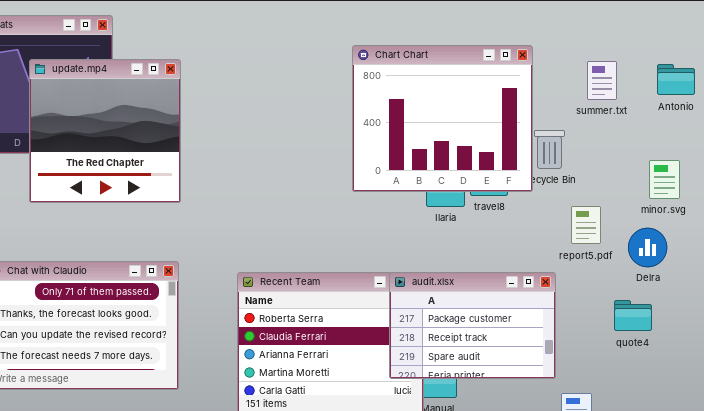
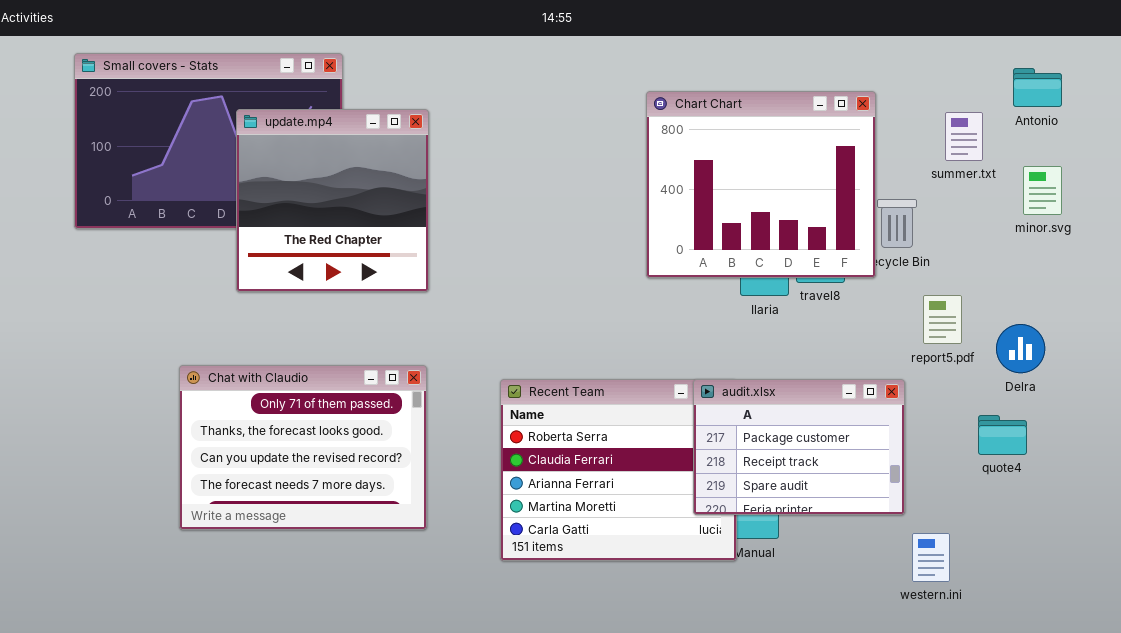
Antonio: [657,64,695,95] -> [1013,68,1062,107], moved
minor.svg: [649,160,680,199] -> [1023,166,1062,215], moved

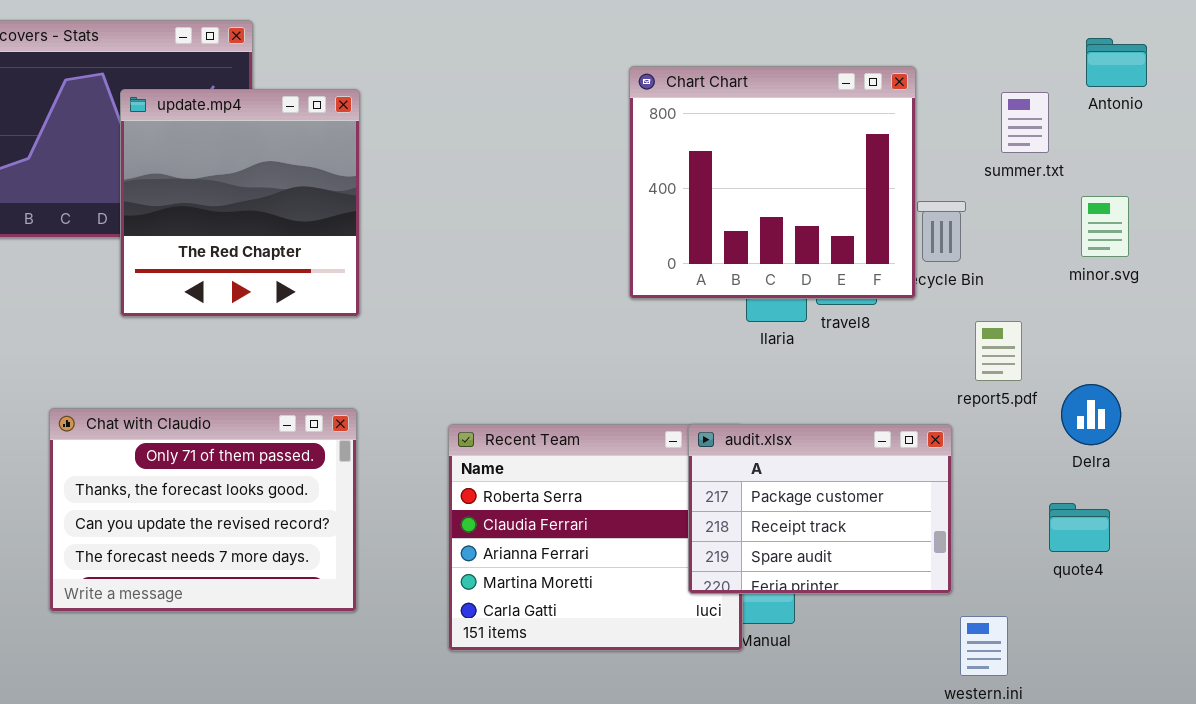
minor.svg: [1023,166,1062,215] -> [1081,196,1129,257], moved
Delra: [996,324,1045,373] -> [1061,384,1121,445], moved
quote4: [978,415,1027,455] -> [1049,503,1110,552], moved

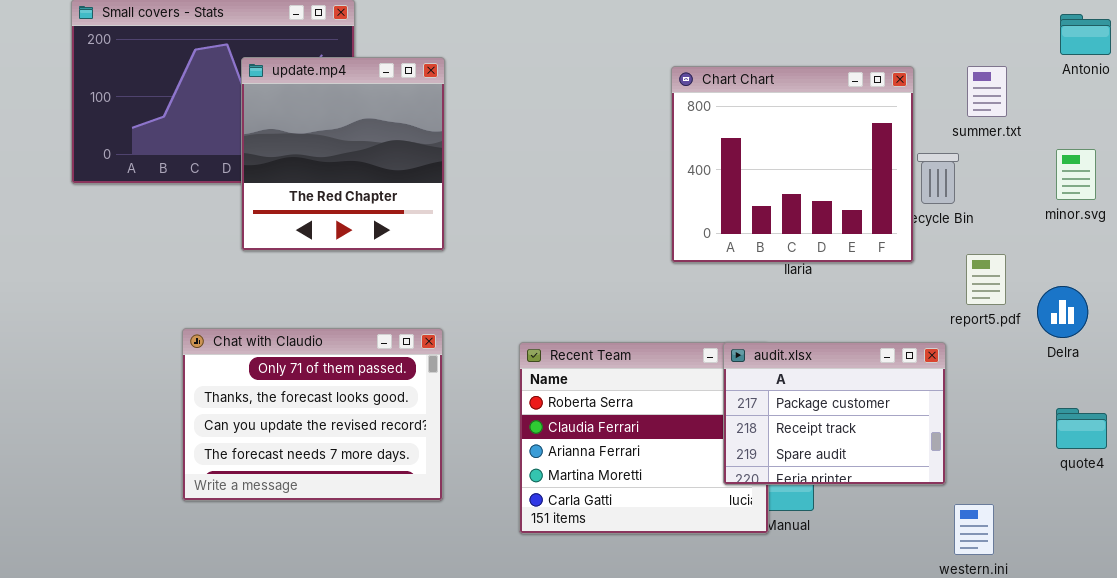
Chart Chart: [629,66,916,299] -> [671,66,914,263], moved
summer.txt: [1001,92,1049,153] -> [967,66,1007,117], moved
Delra: [1061,384,1121,445] -> [1037,286,1088,338], moved
quote4: [1049,503,1110,552] -> [1056,408,1107,449], moved

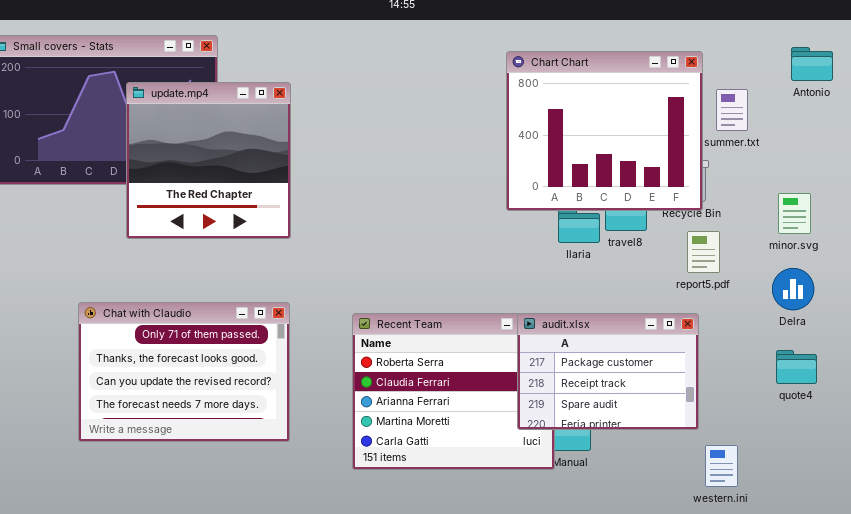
Chart Chart: [671,66,914,263] -> [506,51,703,211], moved
minor.svg: [1056,149,1096,200] -> [778,193,811,234], moved
report5.pdf: [966,254,1006,305] -> [687,231,720,273], moved
quote4: [1056,408,1107,449] -> [776,350,817,384], moved

